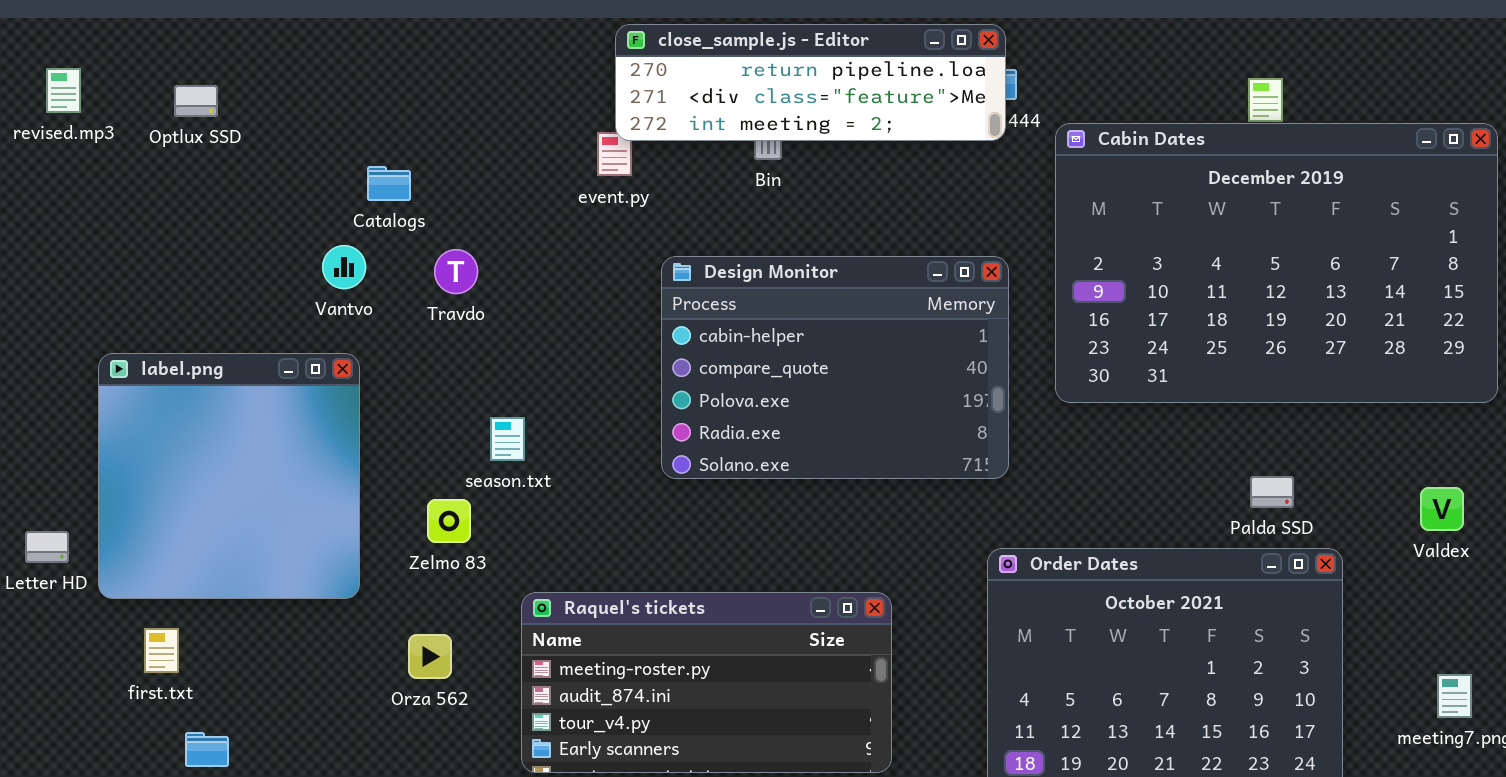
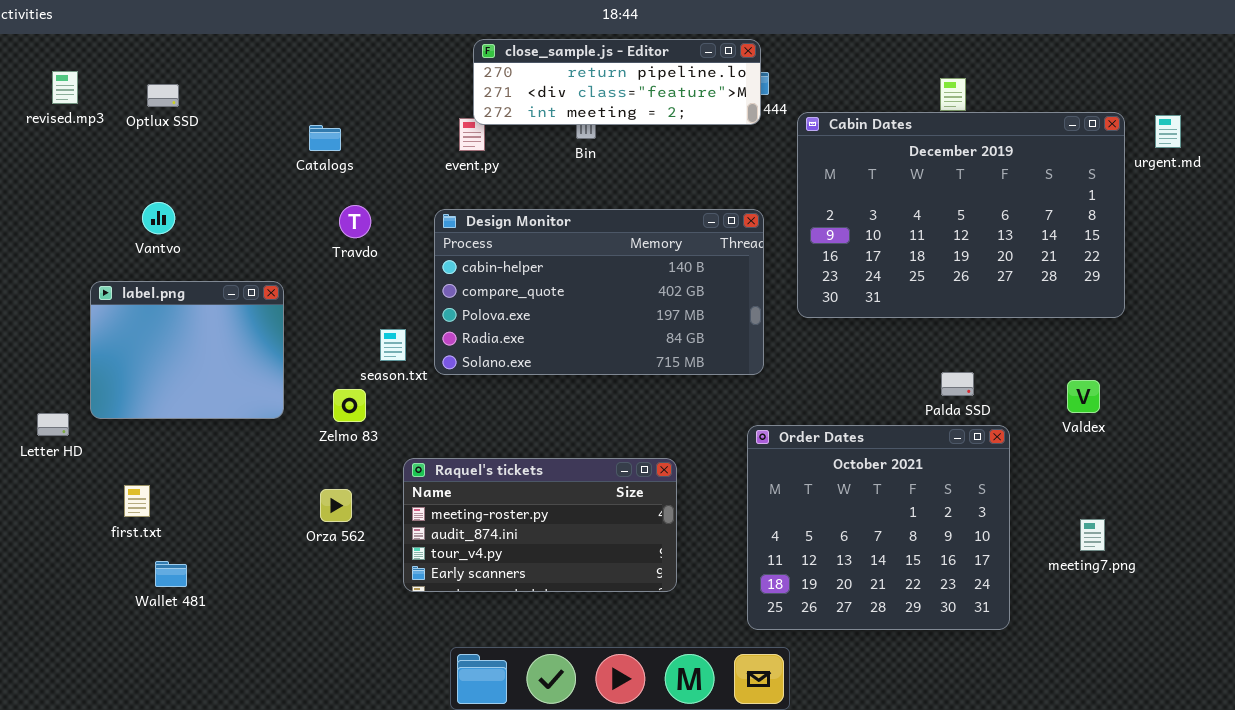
Catalogs: [367,166,411,201] -> [309,125,341,151], moved
Vantvo: [322,245,366,289] -> [142,202,175,234], moved
Design Monitor: [661,256,1009,479] -> [434,209,764,375], resized
label.png: [98,353,360,599] -> [90,281,284,419], resized

